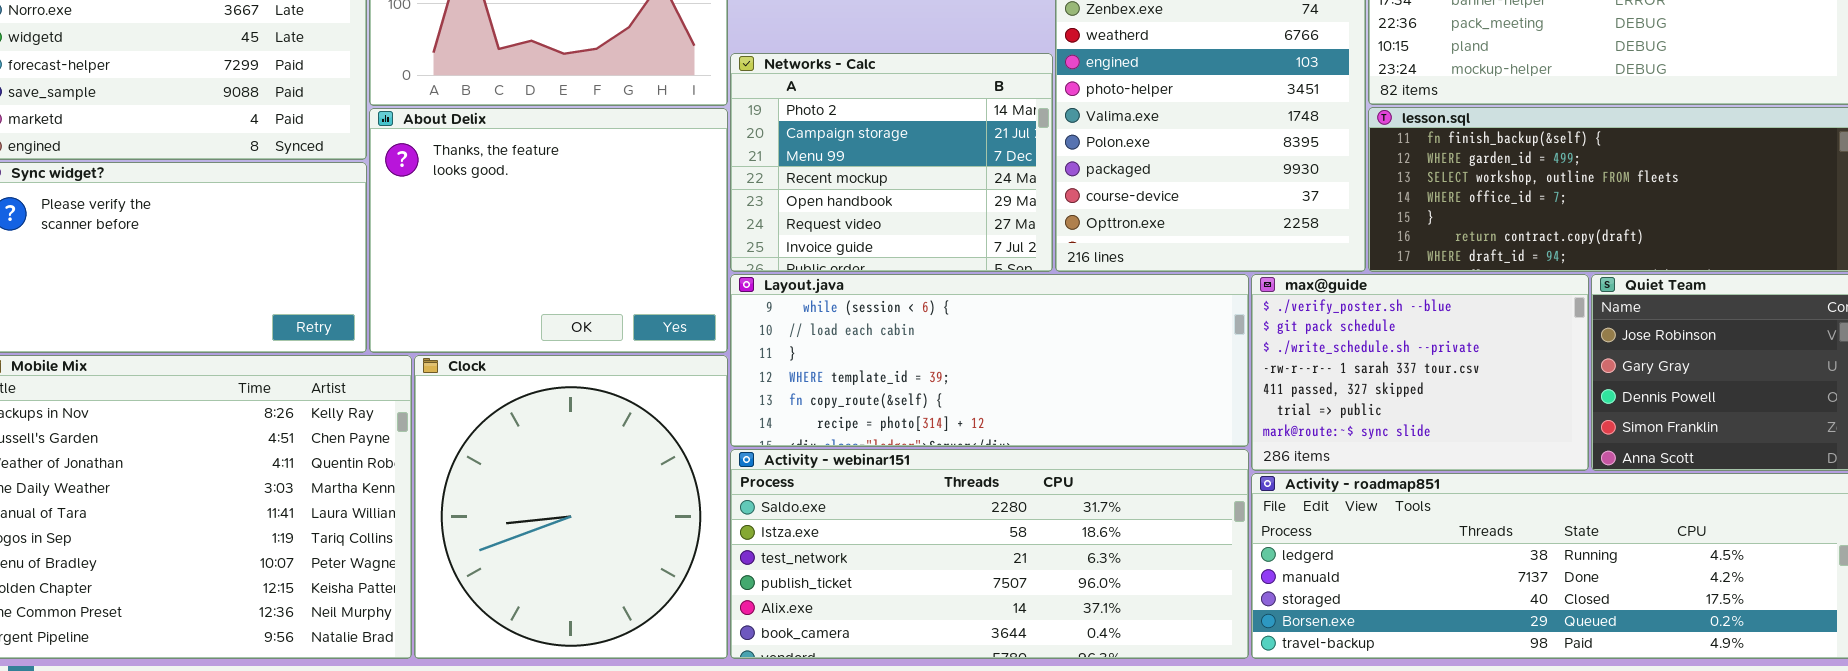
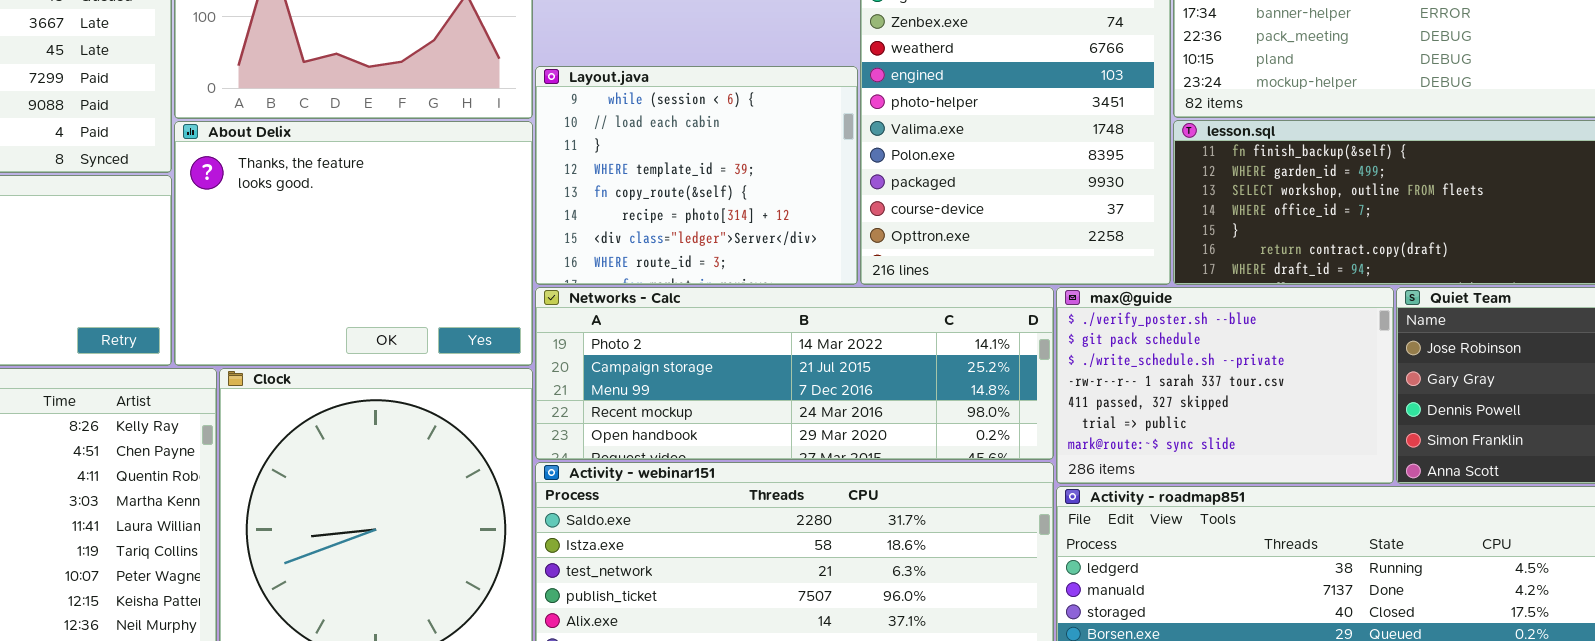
Networks - Calc: [730,53,1053,272] -> [535,287,1054,460], moved, resized
Layout.java: [730,274,1249,447] -> [535,66,858,285], moved, resized

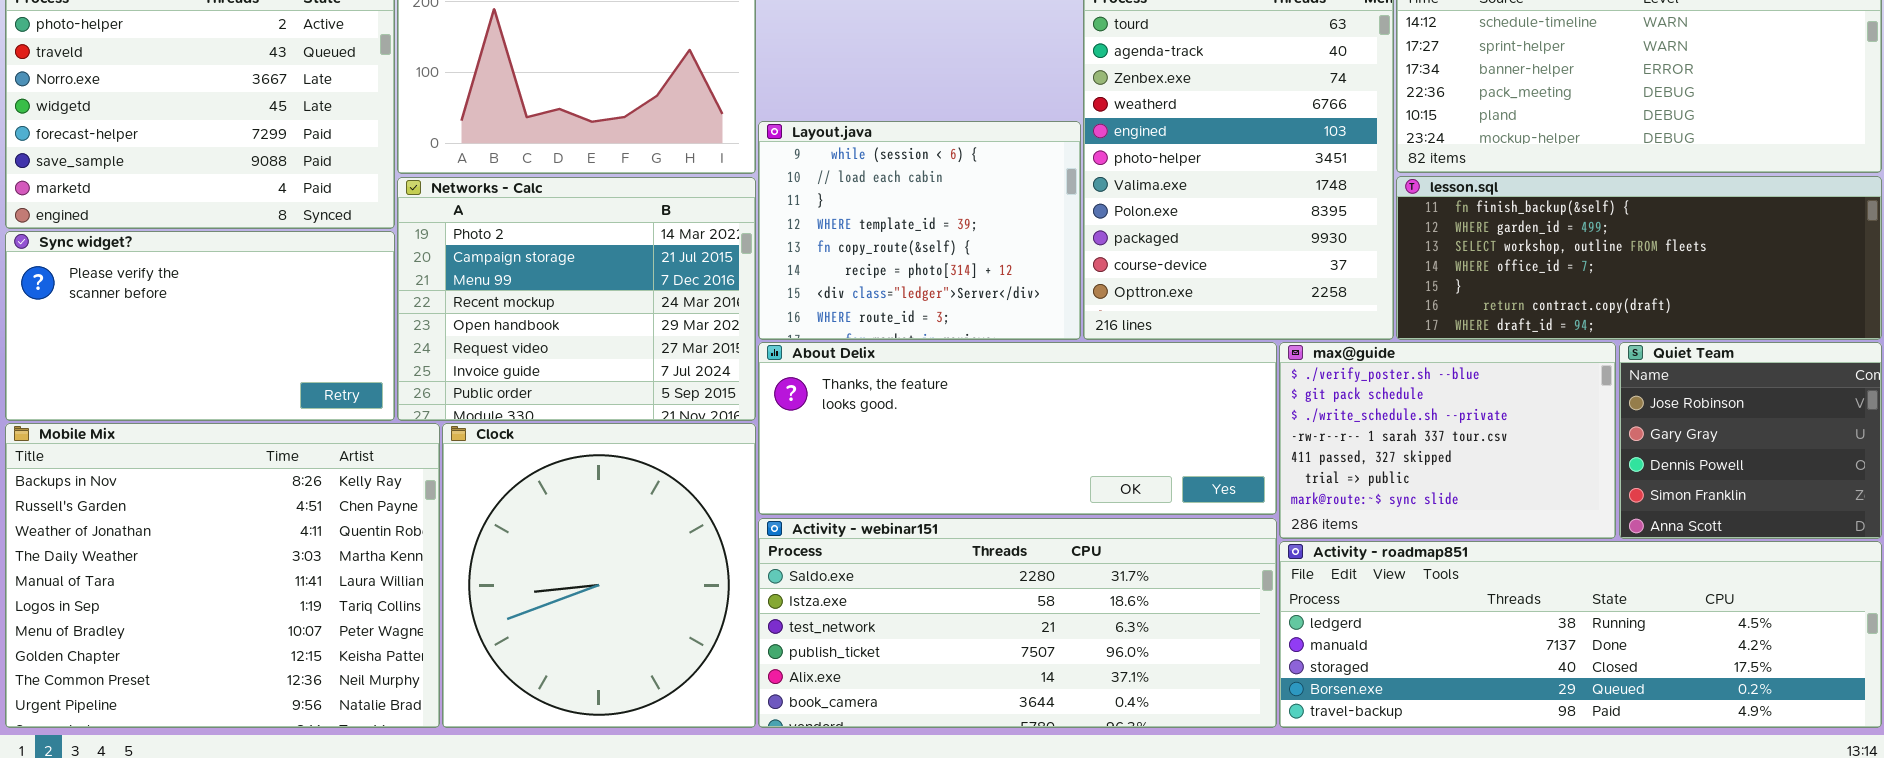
About Delix: [174,121,533,366] -> [758,342,1277,515], moved, resized
Networks - Calc: [535,287,1054,460] -> [397,177,756,421], moved, resized

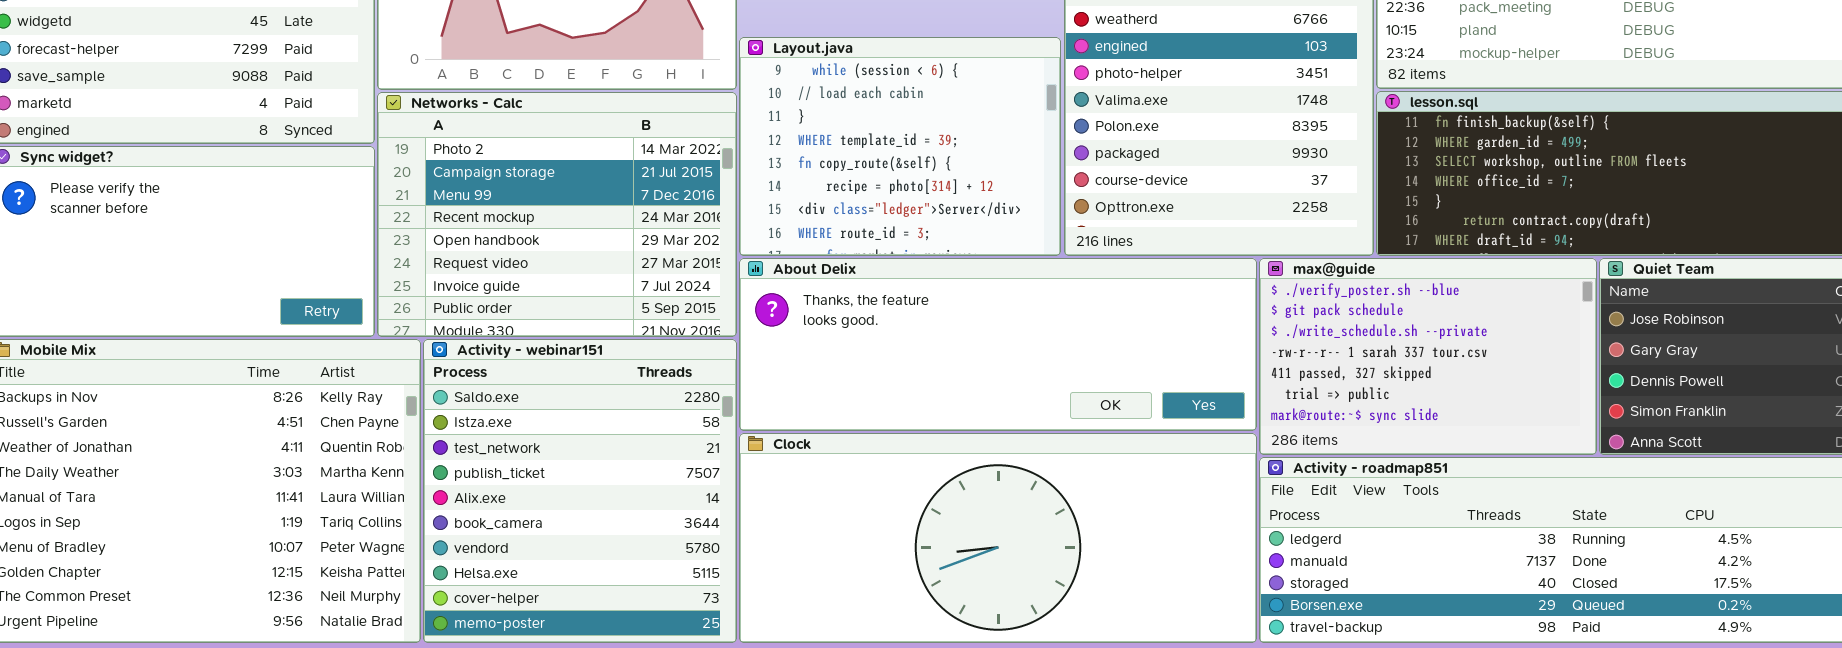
Clock: [442,423,756,728] -> [739,433,1257,643], moved, resized
Activity - webinar151: [758,518,1277,728] -> [423,339,737,643], moved, resized

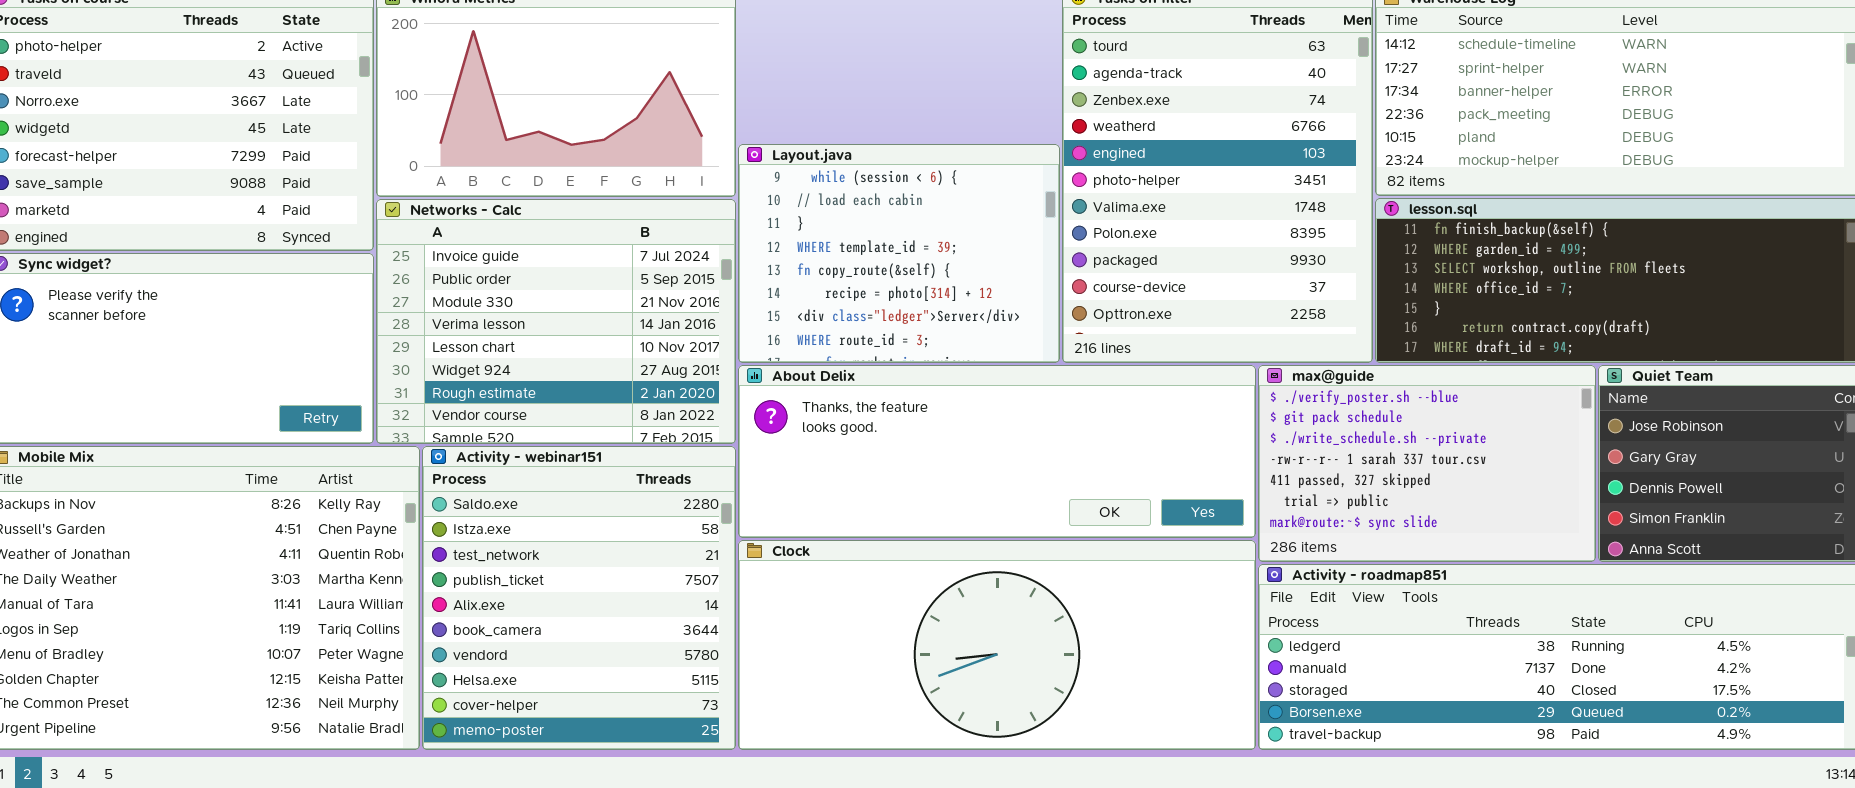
Networks - Calc: [377,92,737,337] -> [376,199,736,444], scrolled down 6 rows

